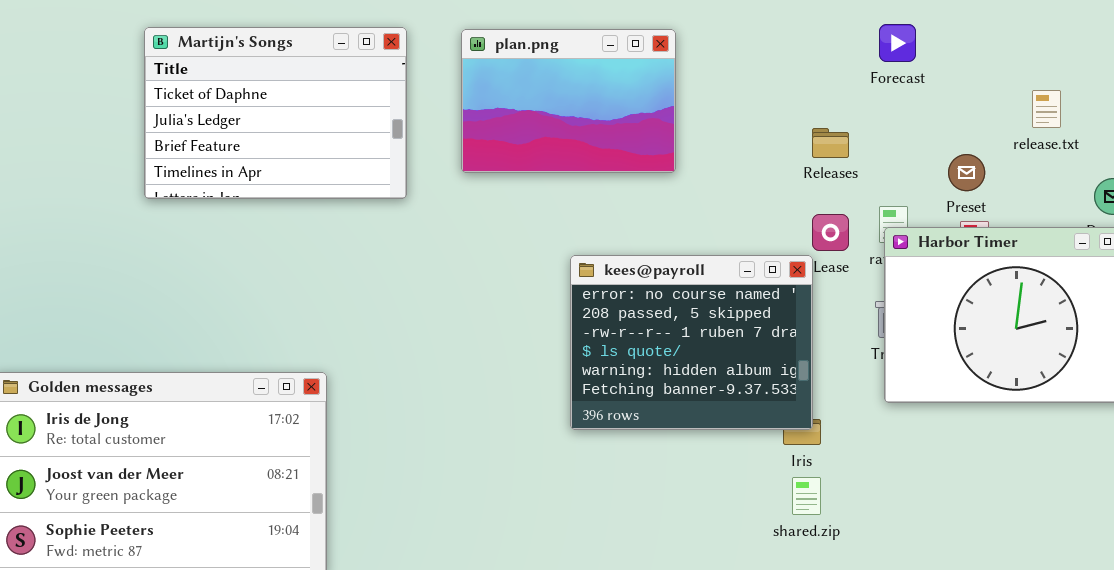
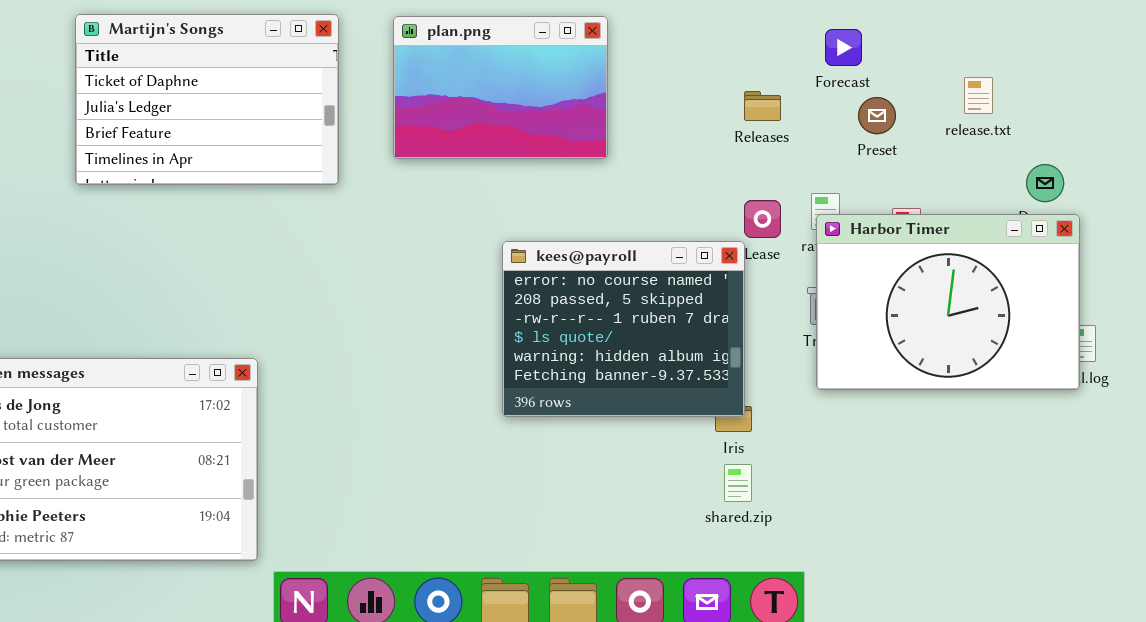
Forecast: [879,24,916,62] -> [825,29,862,66], moved
Releases: [812,128,849,158] -> [744,91,781,121], moved
Preset: [948,154,985,191] -> [858,97,896,134], moved

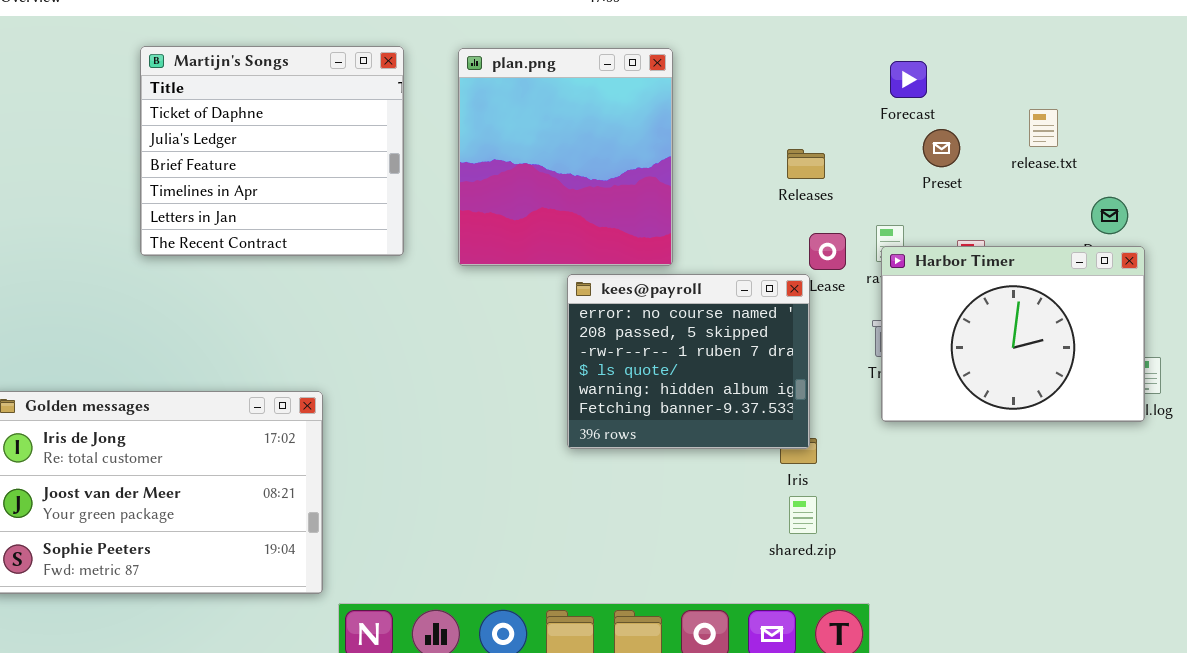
Martijn's Songs: [75,14,339,185] -> [140,46,404,256], resized
plan.png: [393,16,608,159] -> [458,48,673,266], resized
Releases: [744,91,781,121] -> [787,149,825,179], moved

